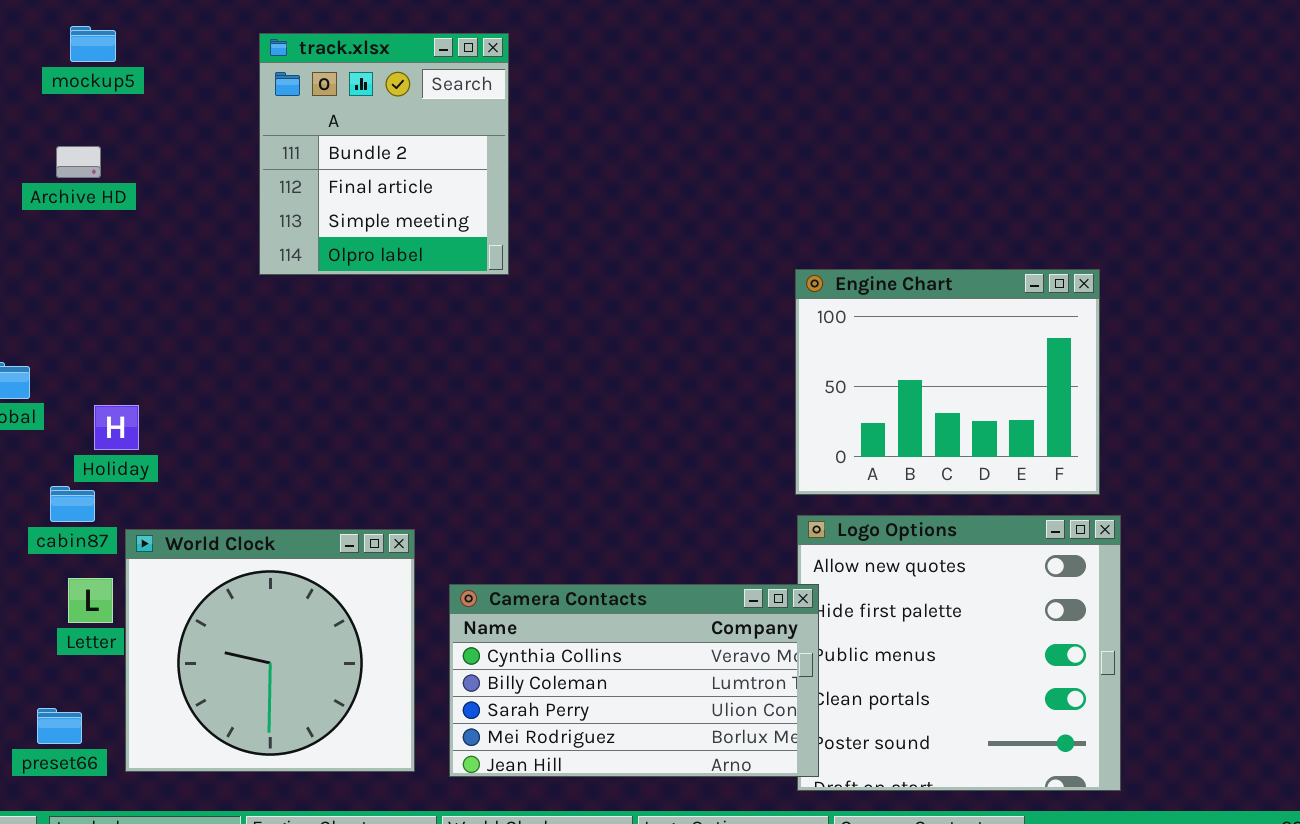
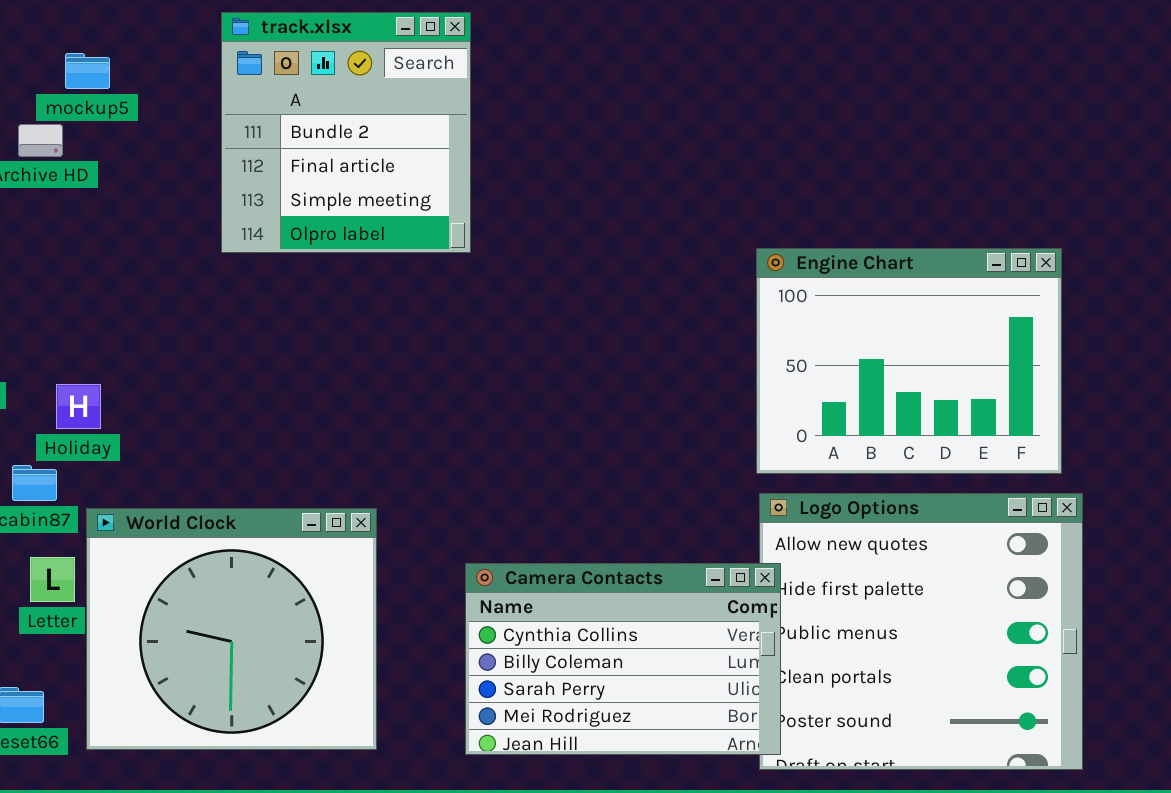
mockup5: [70,26,116,62] -> [65,53,110,89], moved
Camera Contacts: [449,584,819,777] -> [465,563,781,755], resized

